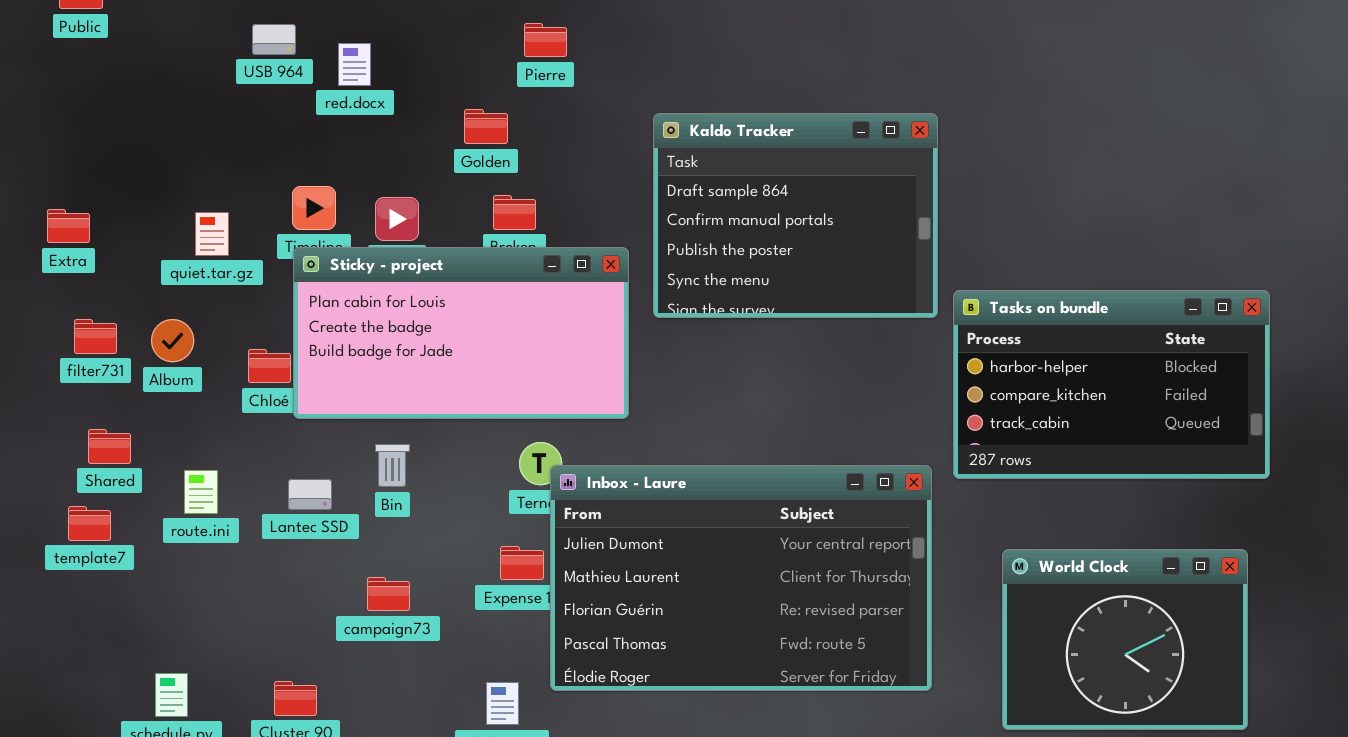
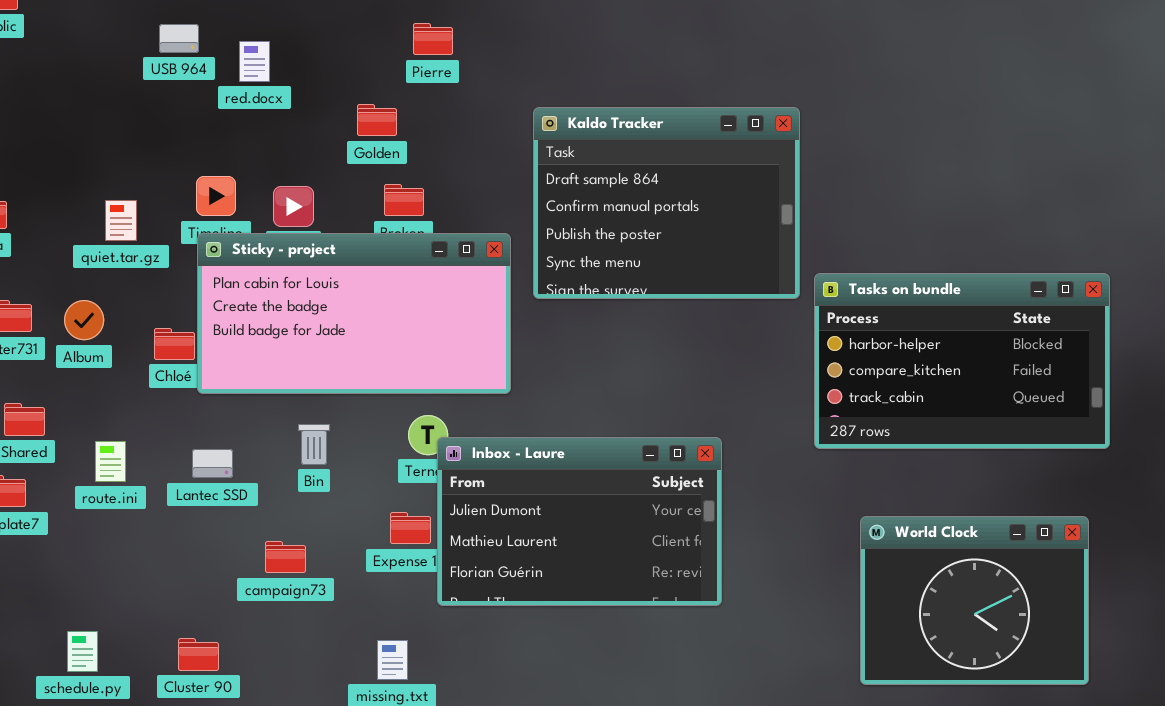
Bin: [375,444,410,487] -> [298,424,330,465], moved
Inbox - Laure: [550,465,932,691] -> [437,437,722,606], resized

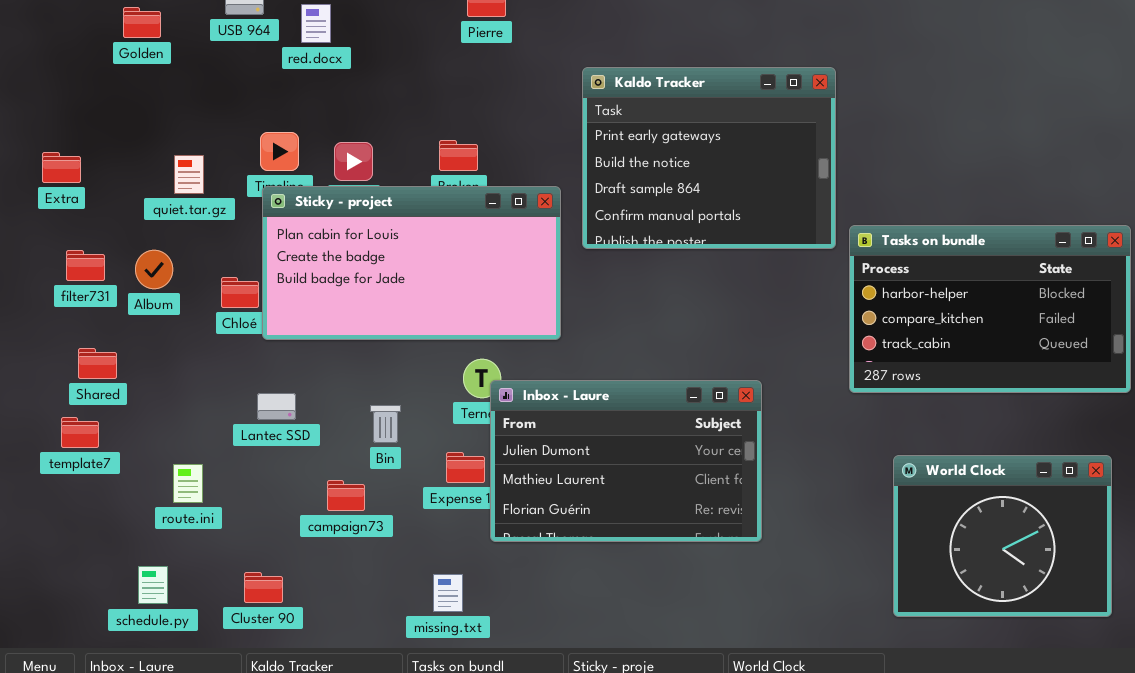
Golden: [357,104,397,136] -> [123,7,161,38], moved
Kaldo Tracker: [533,107,800,299] -> [582,67,836,249], scrolled up 2 rows
Bin: [298,424,330,465] -> [370,405,401,443], moved
route.ini: [95,441,126,482] -> [173,464,203,503], moved

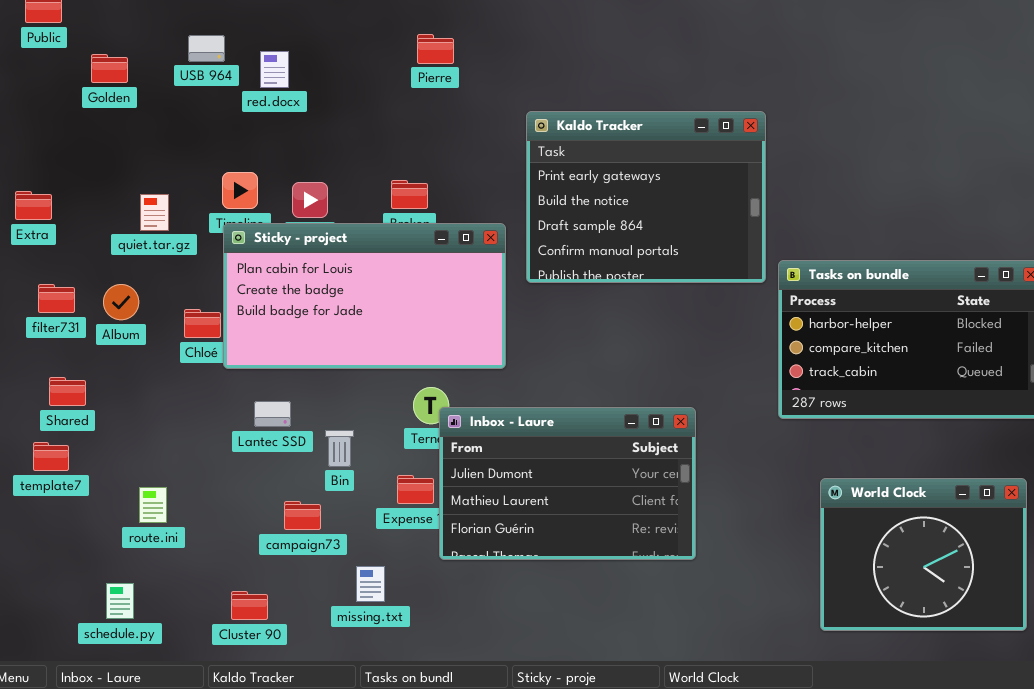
Lantec SSD: [257,393,296,420] -> [254,401,291,427], moved
Cluster 90: [244,572,283,603] -> [231,591,268,620], moved
missing.txt: [433,574,463,612] -> [356,566,385,602], moved

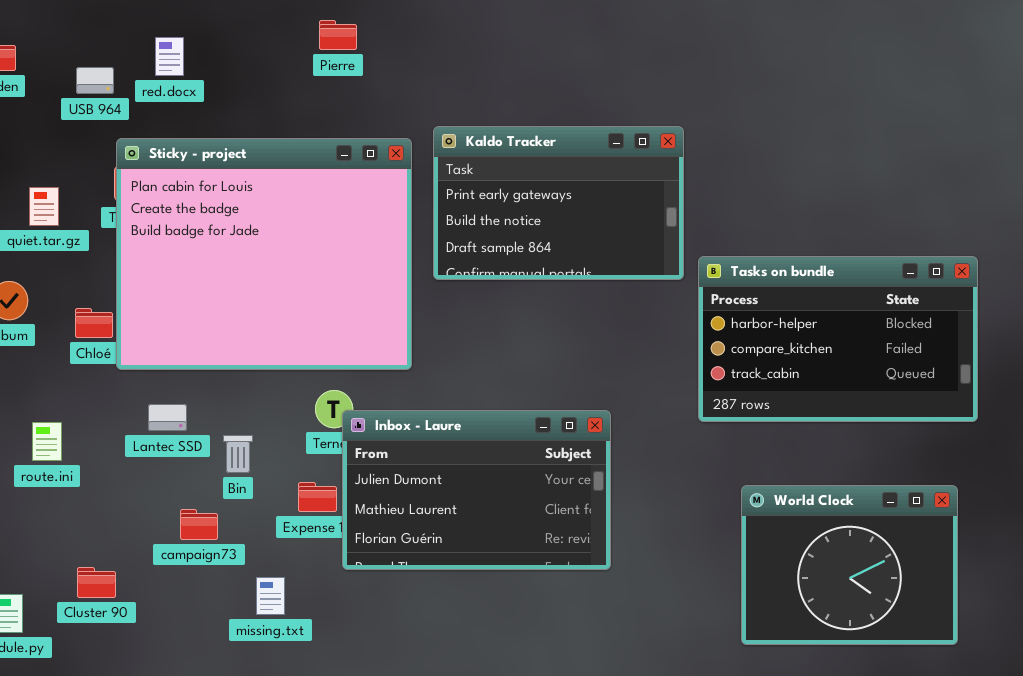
USB 964: [188,35,225,62] -> [76,67,114,94], moved
Kaldo Tracker: [526,111,766,283] -> [433,126,684,280], resized
Sticky - project: [223,223,506,369] -> [116,138,412,370], resized
route.ini: [139,487,167,523] -> [32,422,62,461], moved
Cluster 90: [231,591,268,620] -> [77,567,116,598], moved

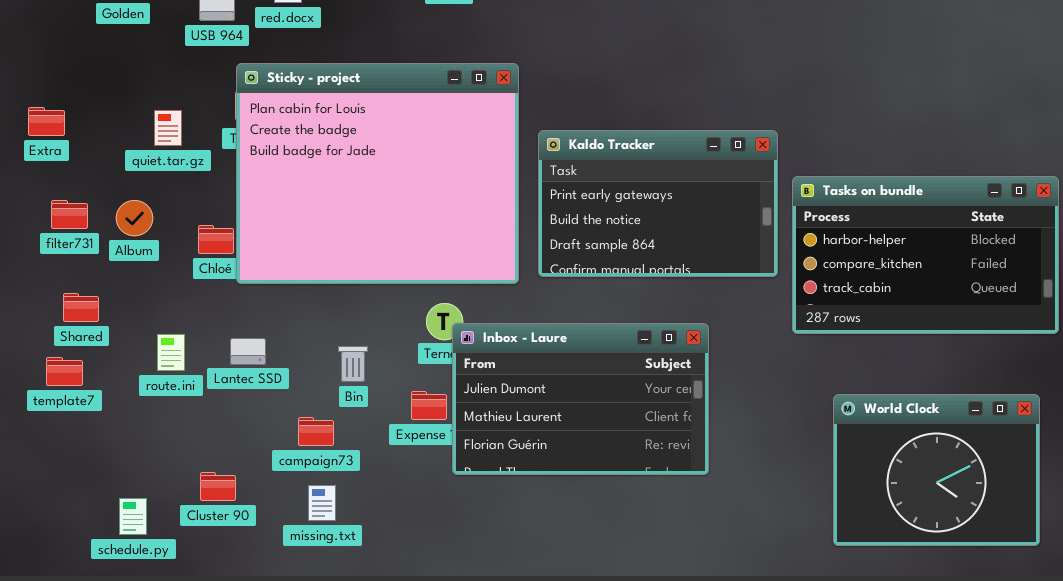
Kaldo Tracker: [433,126,684,280] -> [538,130,778,277], moved
Lantec SSD: [148,404,187,431] -> [230,338,266,365], moved
missing.txt: [256,577,285,615] -> [308,485,336,521], moved

